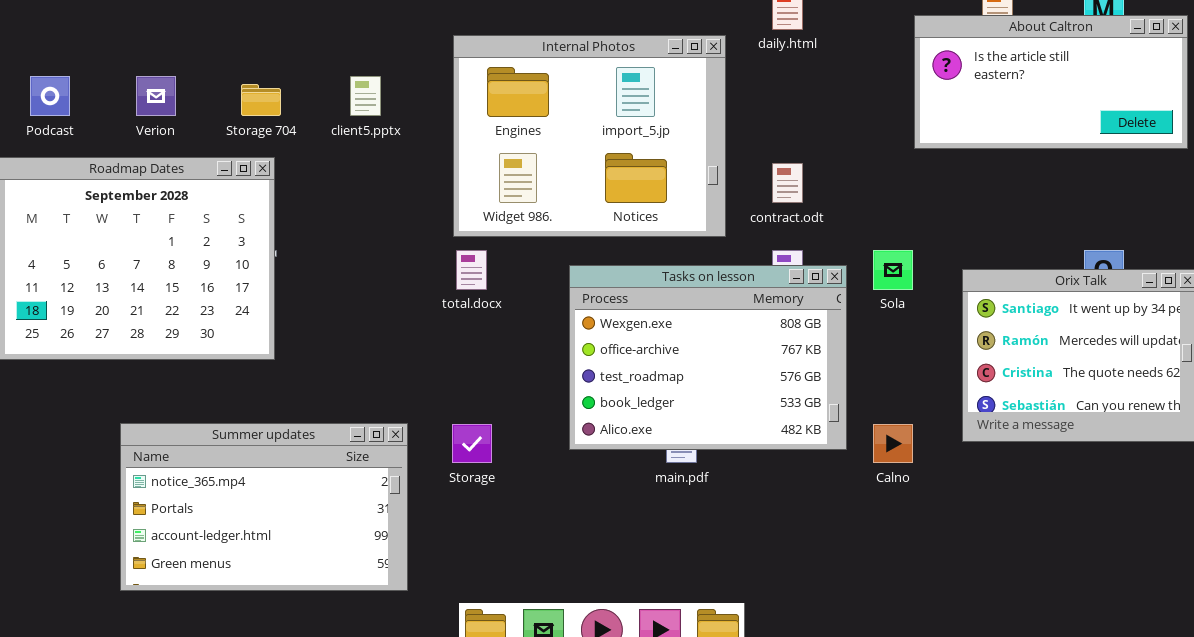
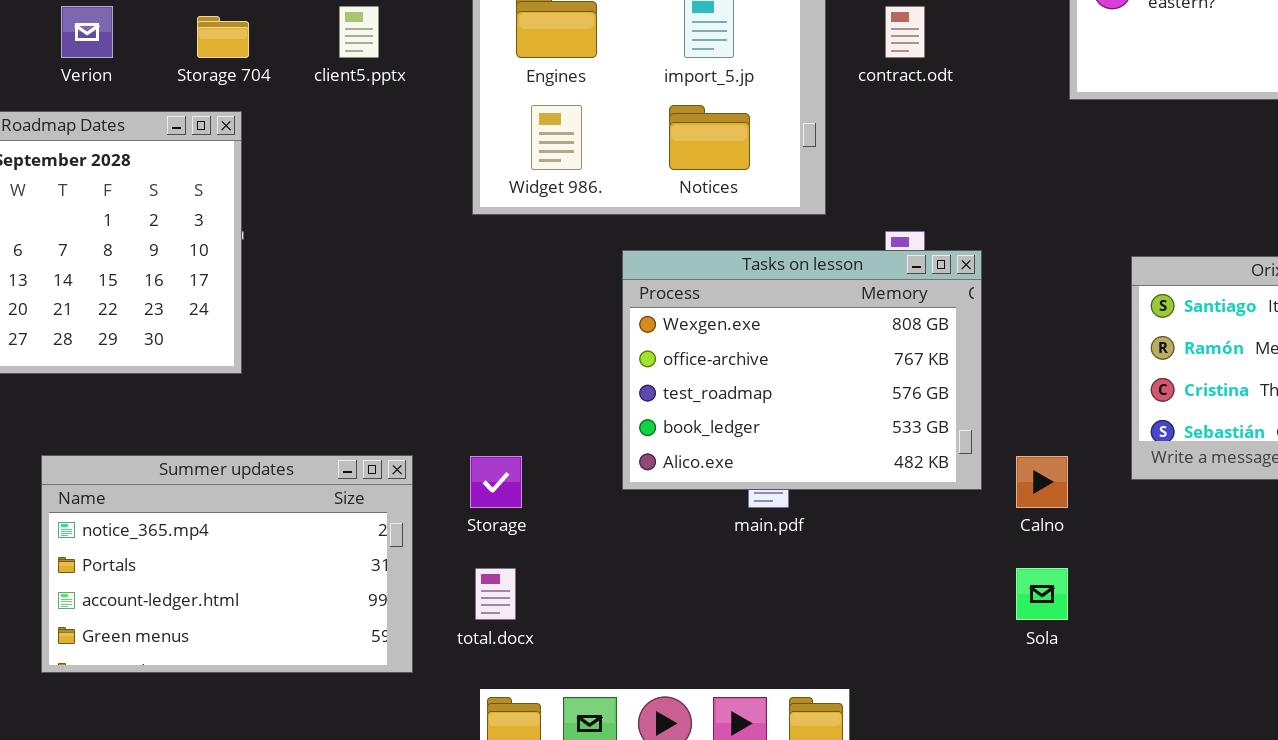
contract.odt: [772,163,803,203] -> [885,6,925,58], moved
total.docx: [456,250,487,290] -> [475,568,516,620], moved
Sola: [873,250,913,290] -> [1016,568,1068,620], moved

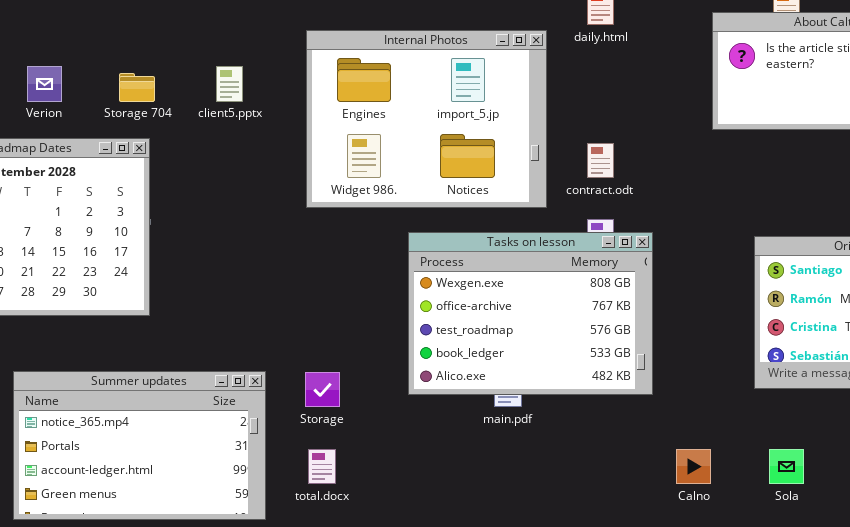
contract.odt: [885,6,925,58] -> [587,143,614,178], moved
Calno: [1016,456,1068,508] -> [676,449,711,484], moved
Sola: [1016,568,1068,620] -> [769,449,804,484], moved

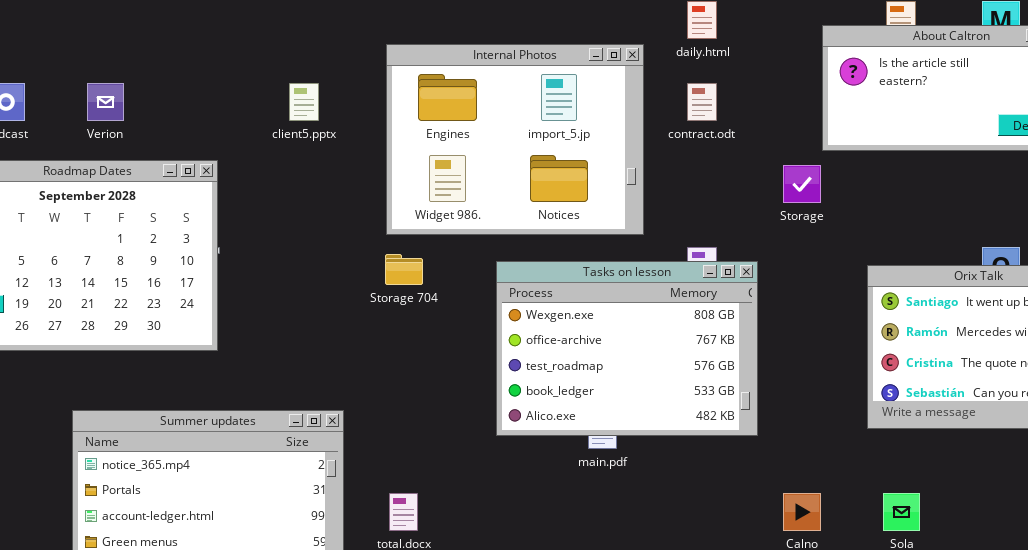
Storage 704: [119,73,155,102] -> [385,254,423,285], moved
contract.odt: [587,143,614,178] -> [687,83,717,121], moved
Storage: [305,372,340,407] -> [783,165,821,203], moved

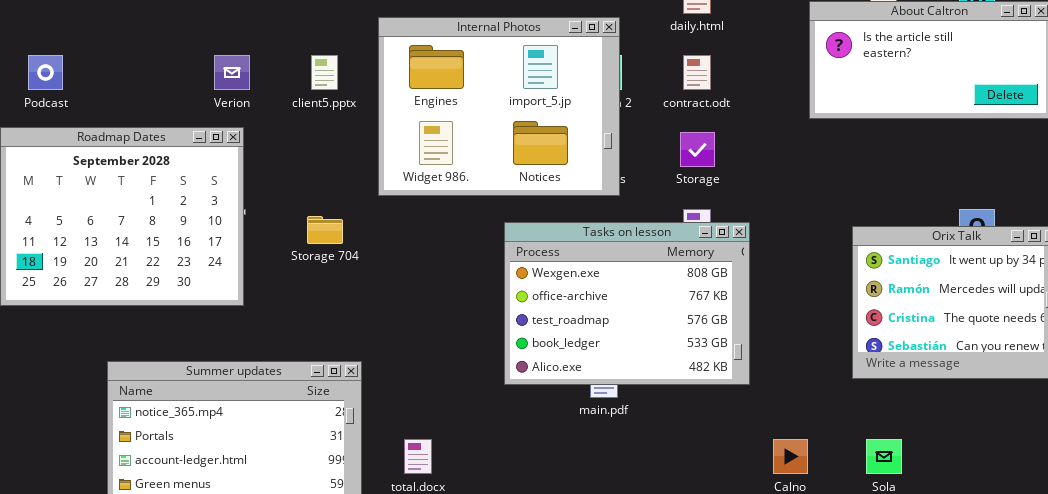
Internal Photos: [386,44,644,235] -> [378,17,620,196], moved
Verion: [87,83,124,121] -> [214,55,250,90], moved
Storage: [783,165,821,203] -> [680,132,715,167], moved
Storage 704: [385,254,423,285] -> [307,216,343,244], moved

